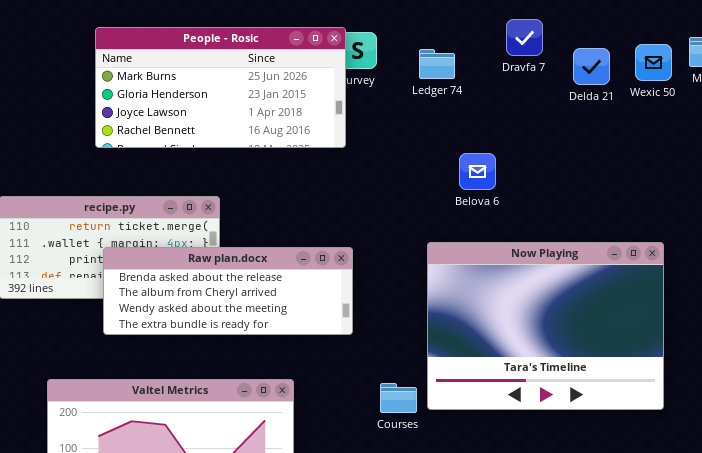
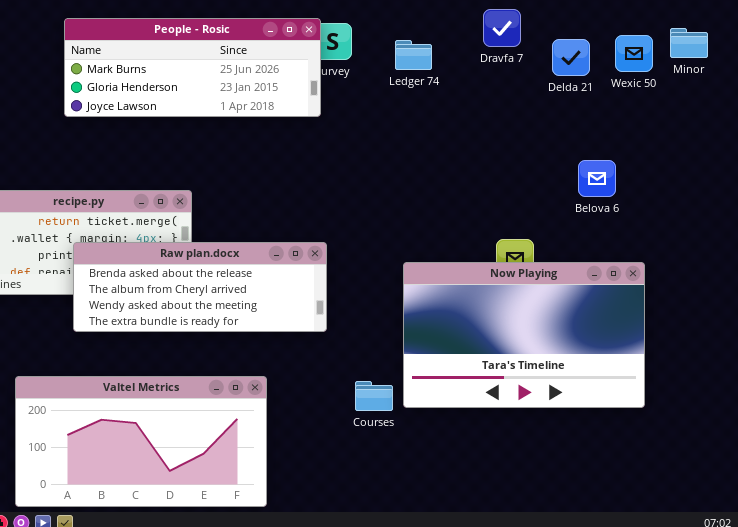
People - Rosic: [95,27,346,148] -> [64,18,321,117], resized
Belova 6: [459,153,496,190] -> [578,160,616,197], moved
Now Playing: [427,242,664,410] -> [403,262,645,408], resized

